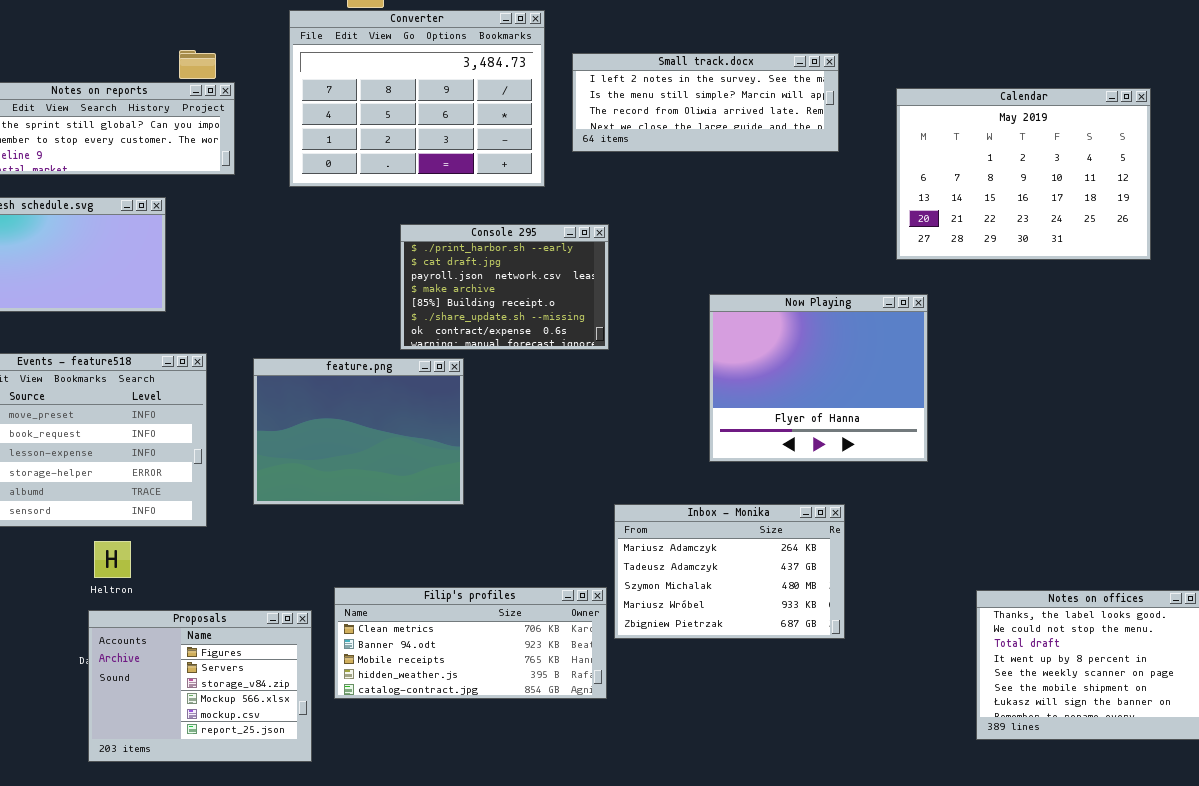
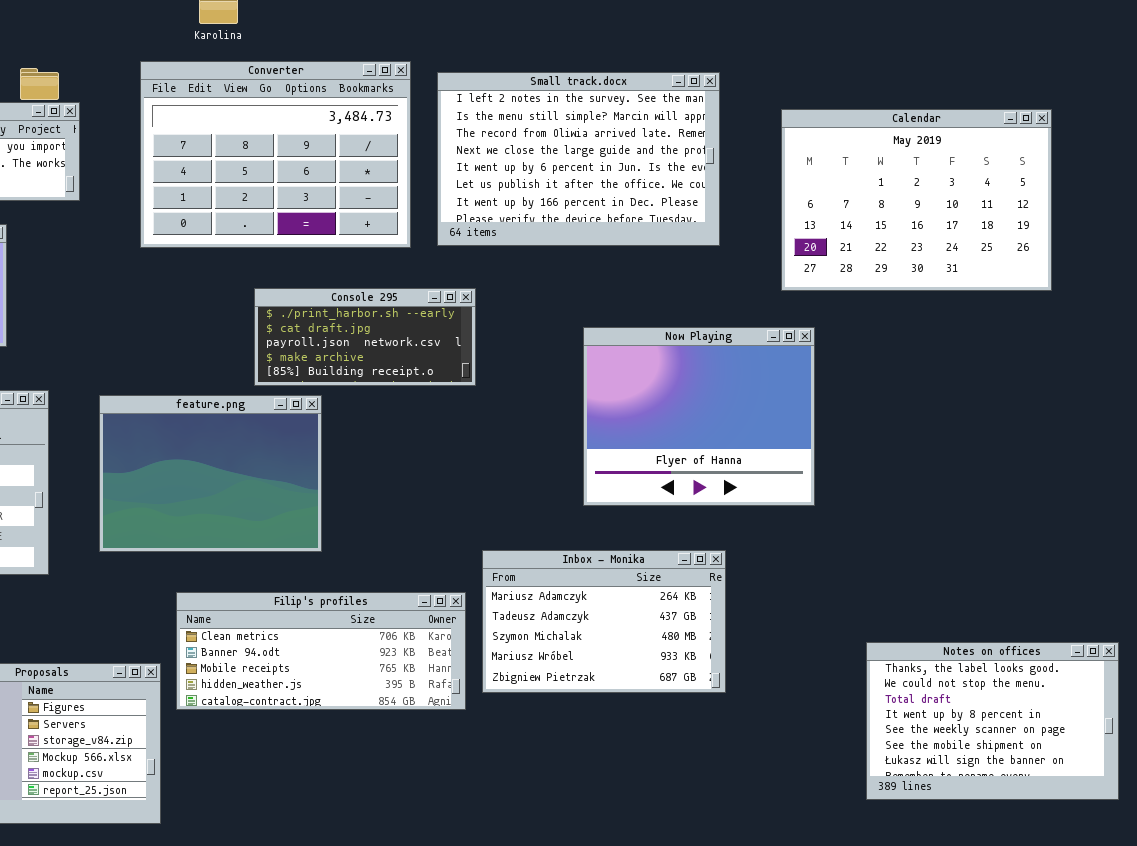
Converter: [289,10,545,187] -> [140,61,411,248], moved
Small track.docx: [572,53,839,152] -> [437,72,720,246], resized
Console 295: [400,224,609,350] -> [254,288,476,386], resized
Filip's profiles: [334,587,607,699] -> [176,592,466,710], moved

